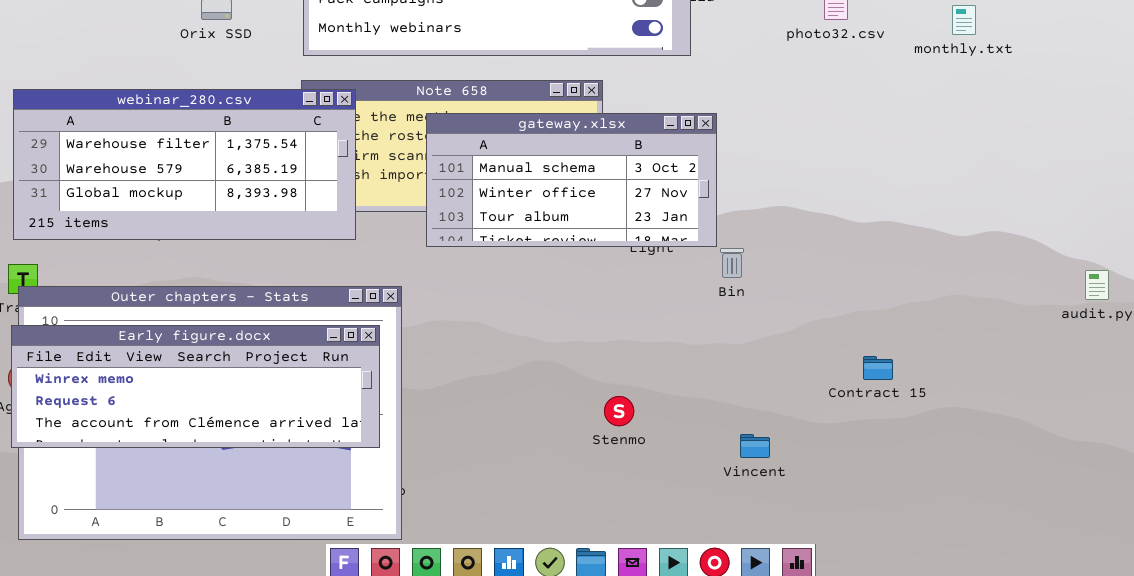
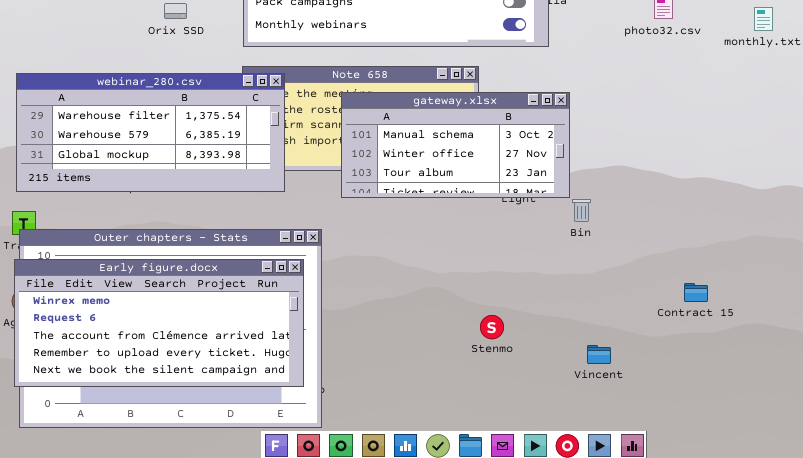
Early figure.docx: [11,325,380,448] -> [14,259,304,387], resized

